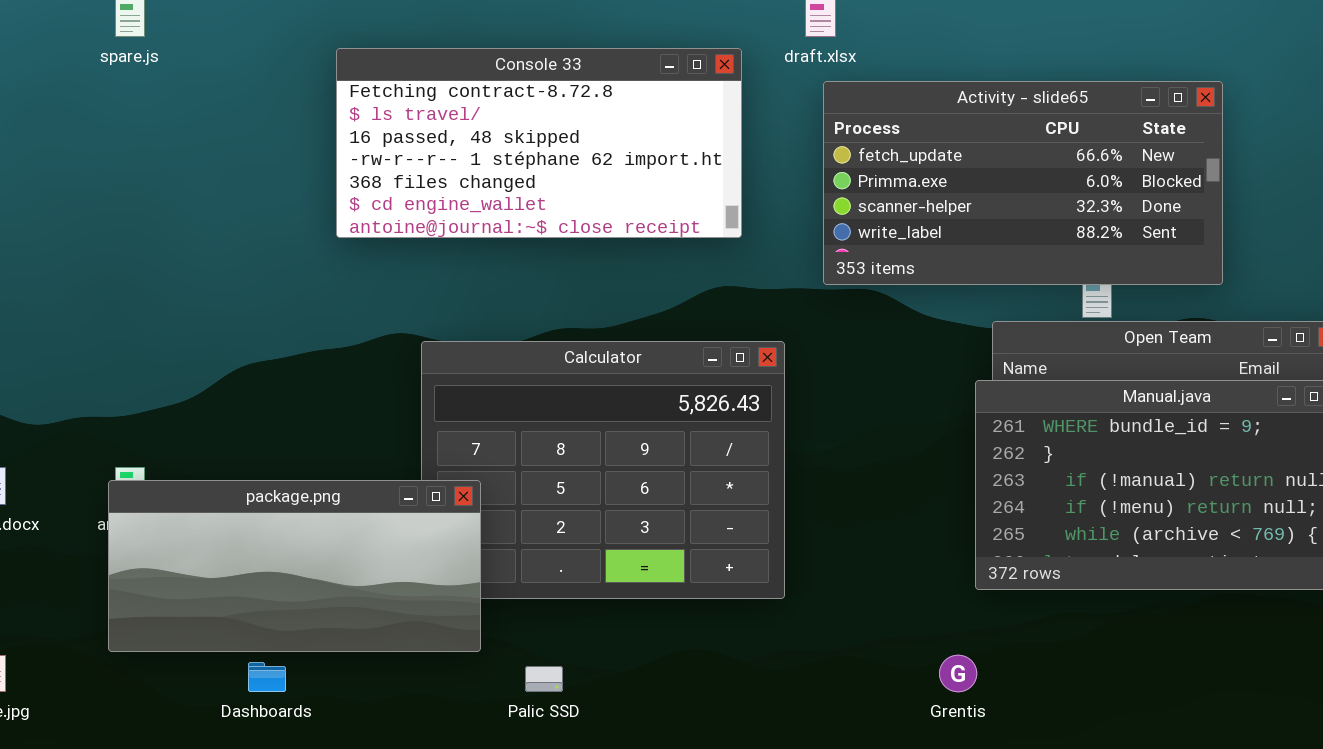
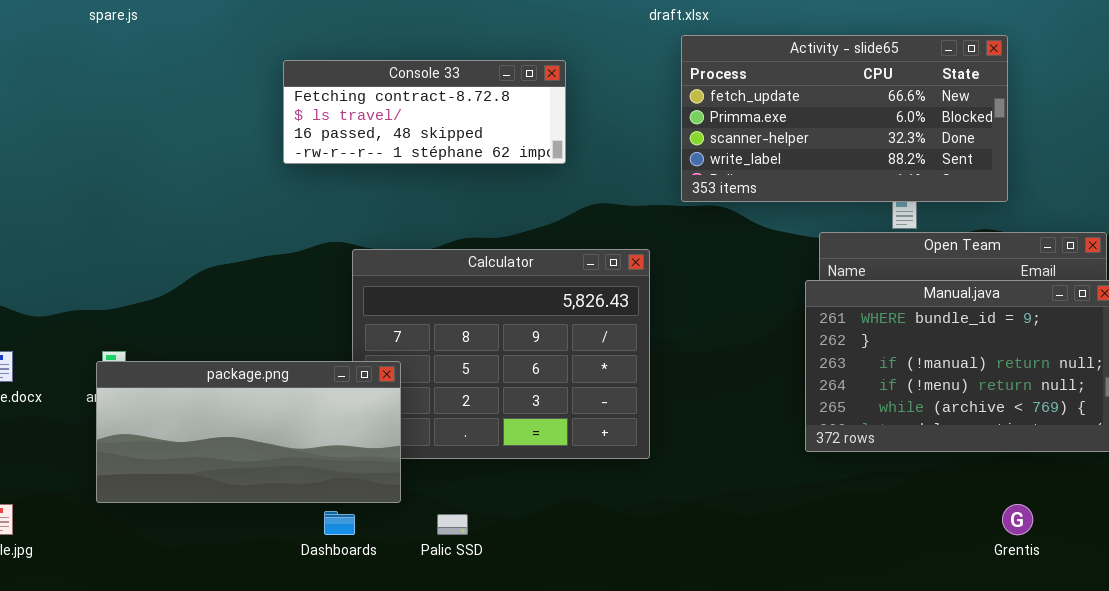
Console 33: [336,48,742,238] -> [283,60,566,164], resized
Grentis: [939,655,977,692] -> [1002,504,1033,535], moved
Dashboards: [248,662,286,692] -> [324,511,355,535], moved

